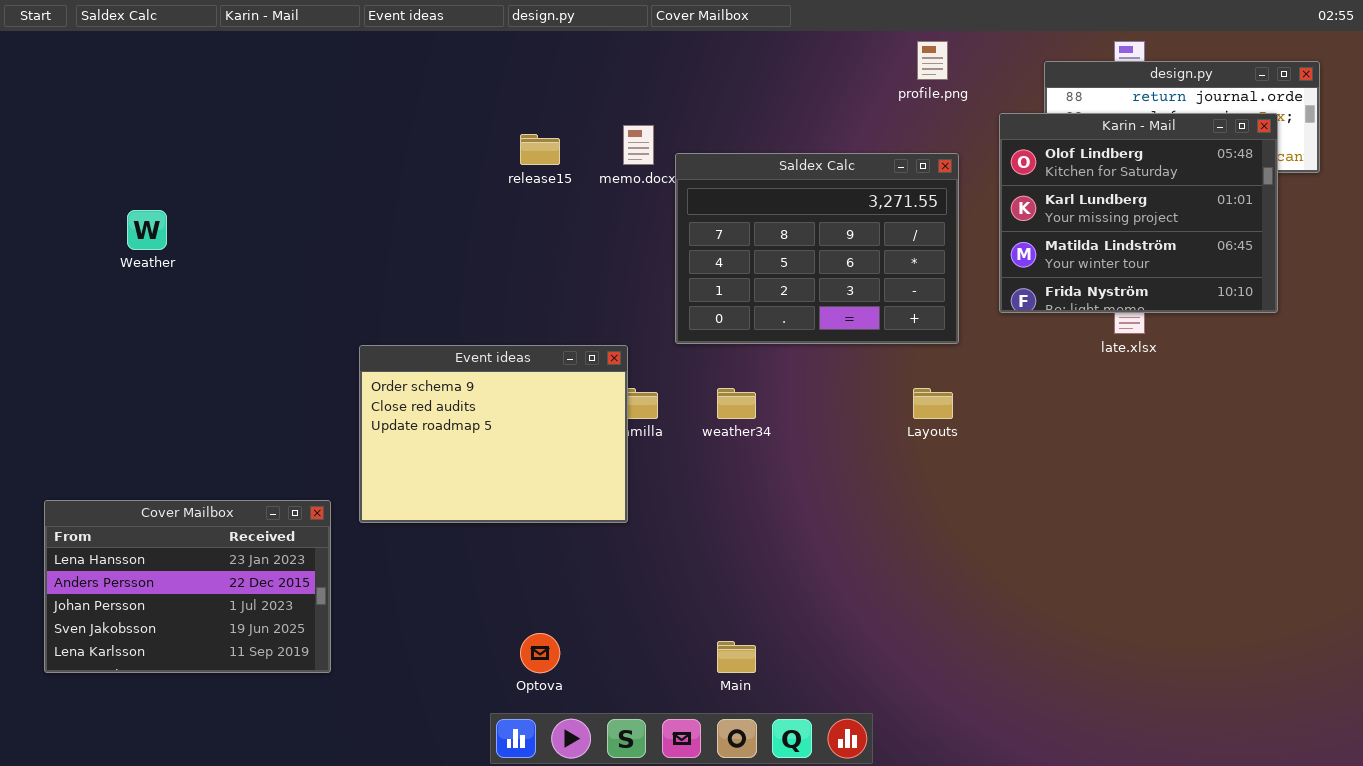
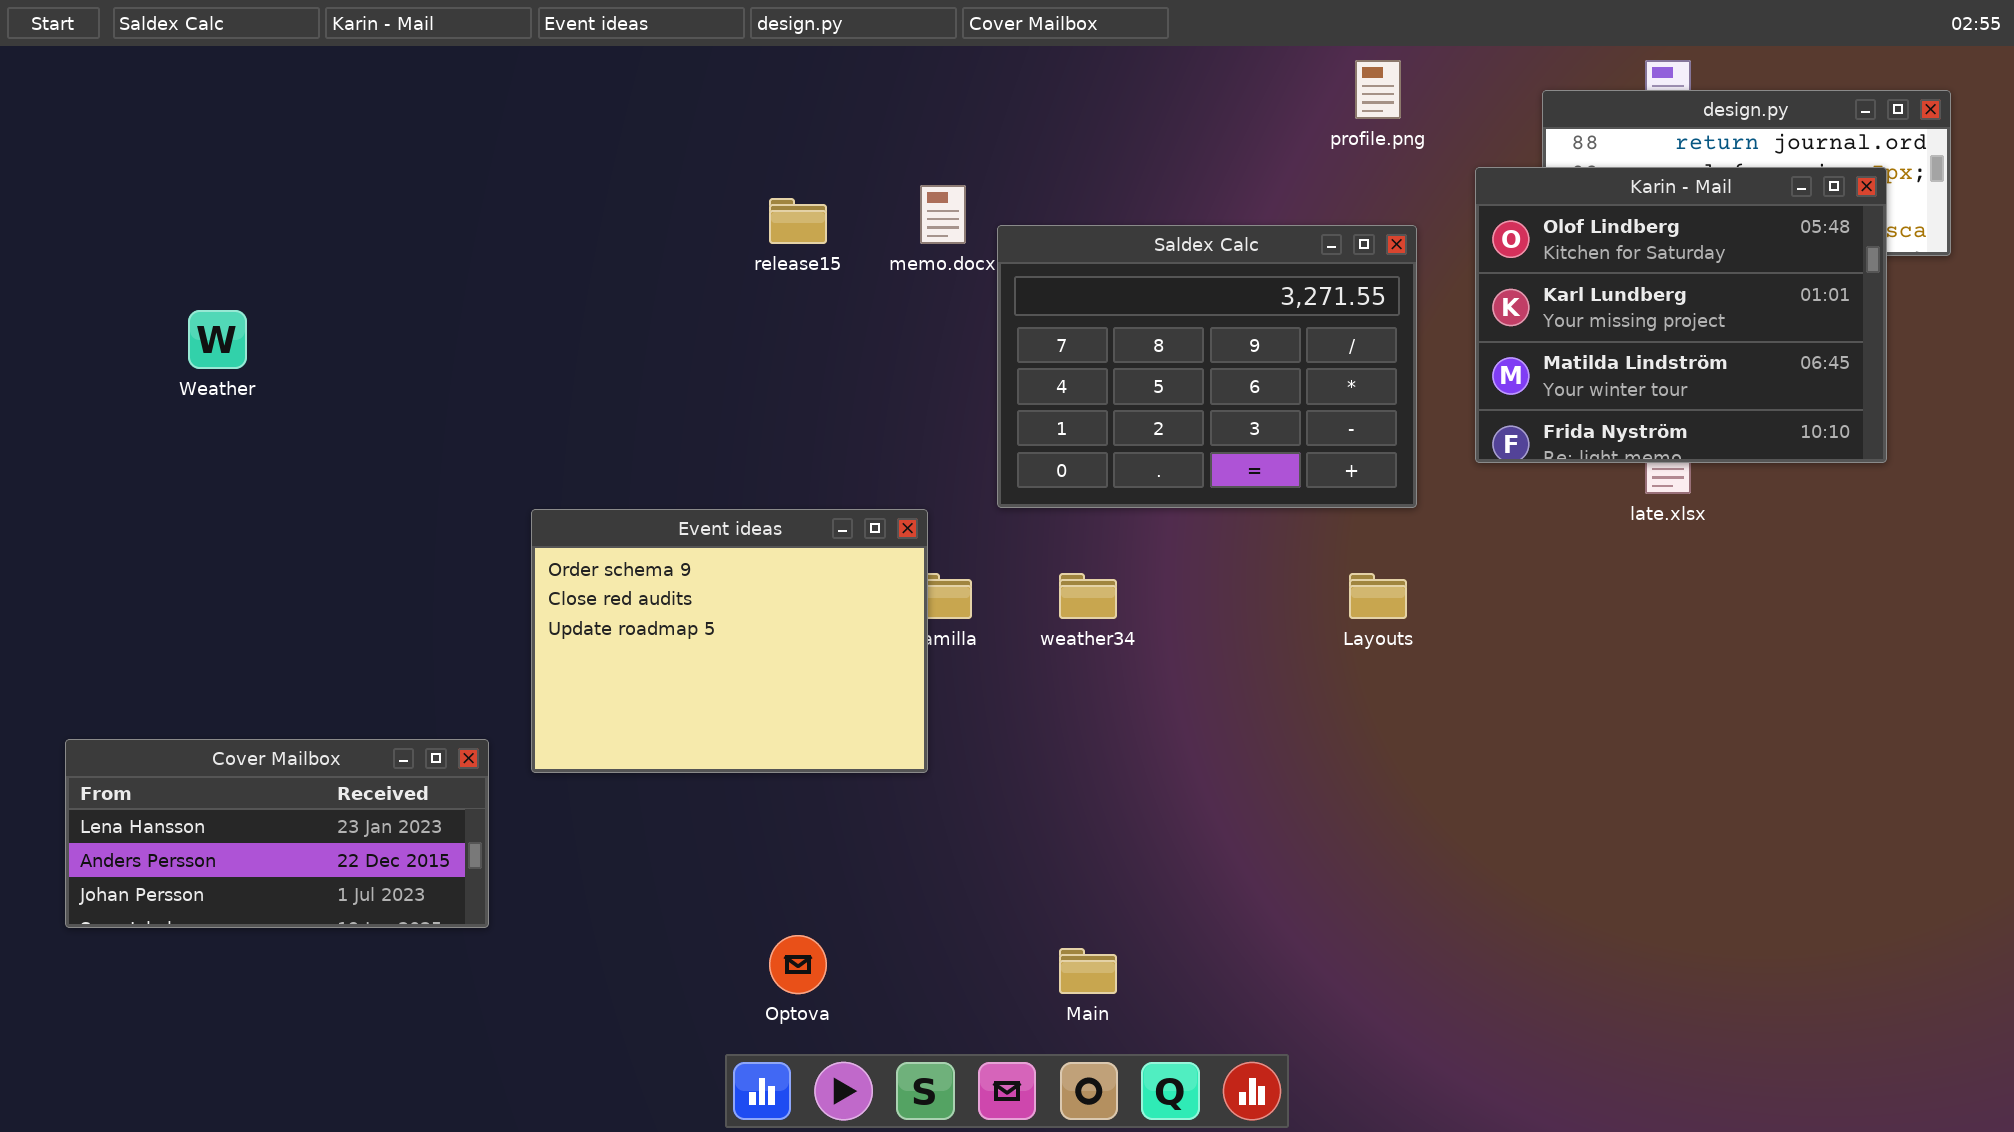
Cover Mailbox: [44,500,331,673] -> [65,739,489,928], resized

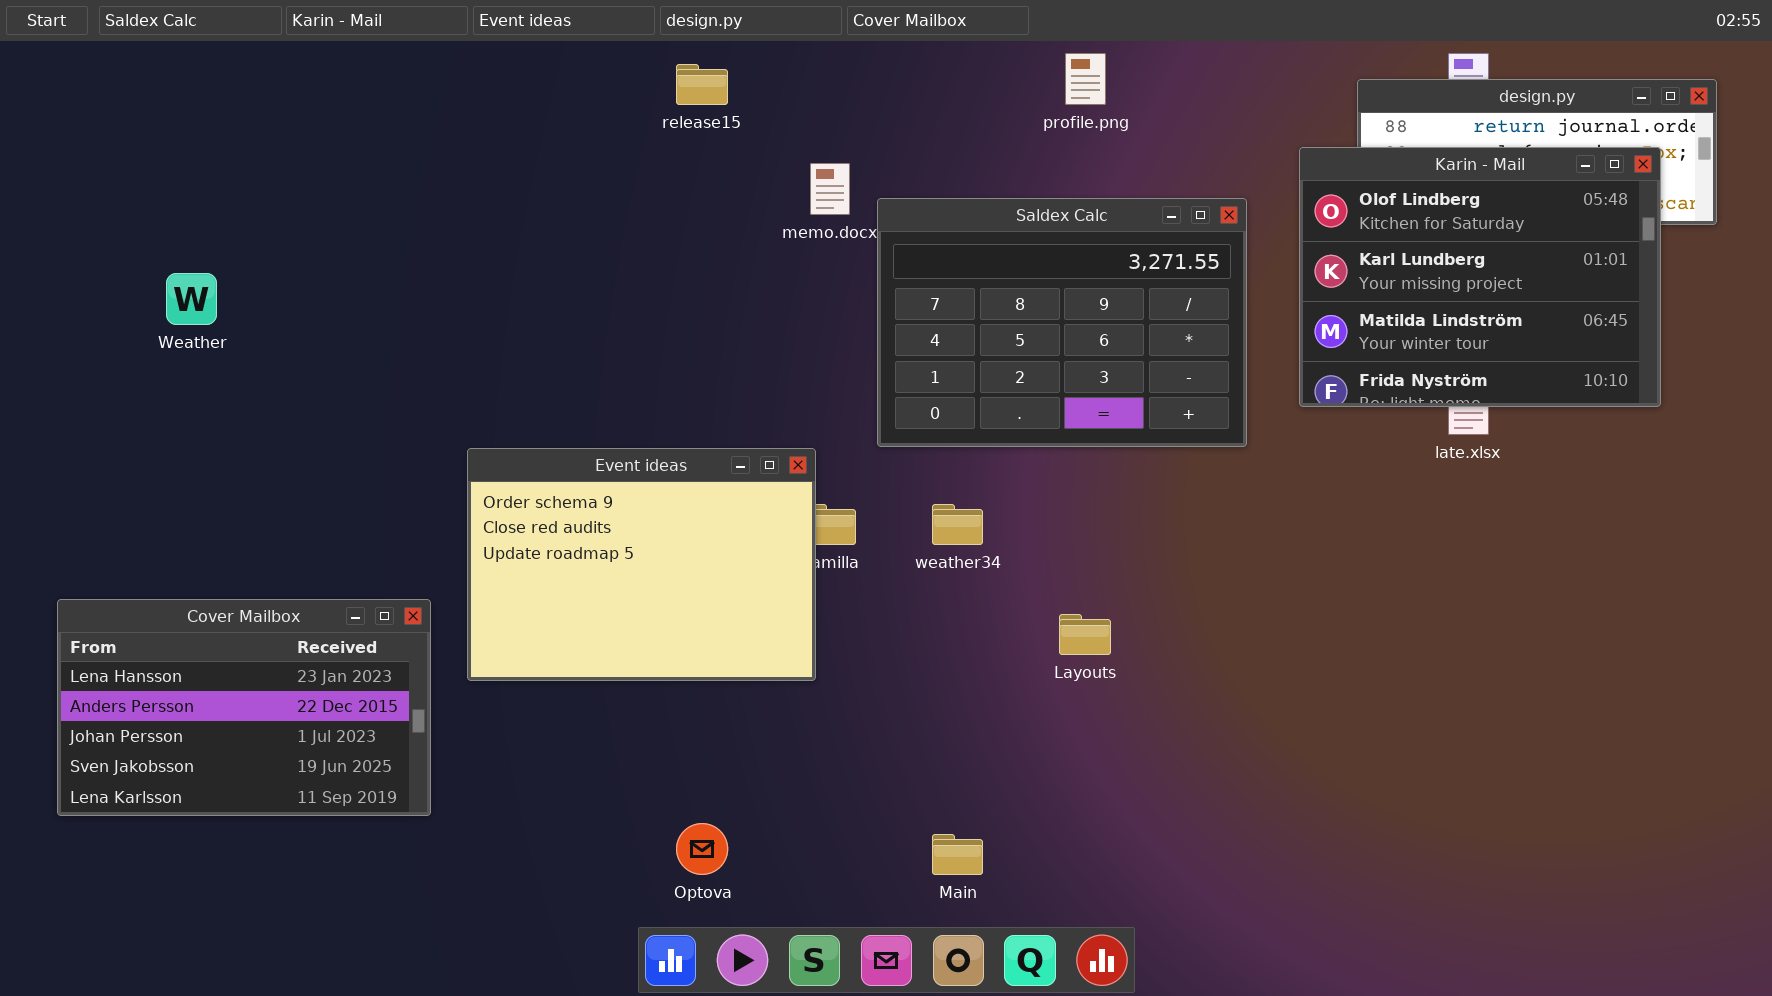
profile.png: [1355,60,1401,119] -> [1065,53,1106,105], moved
release15: [769,198,827,244] -> [676,64,728,105], moved
Layouts: [1349,573,1407,619] -> [1059,614,1111,655], moved
Cover Mailbox: [65,739,489,928] -> [57,599,431,816], resized

